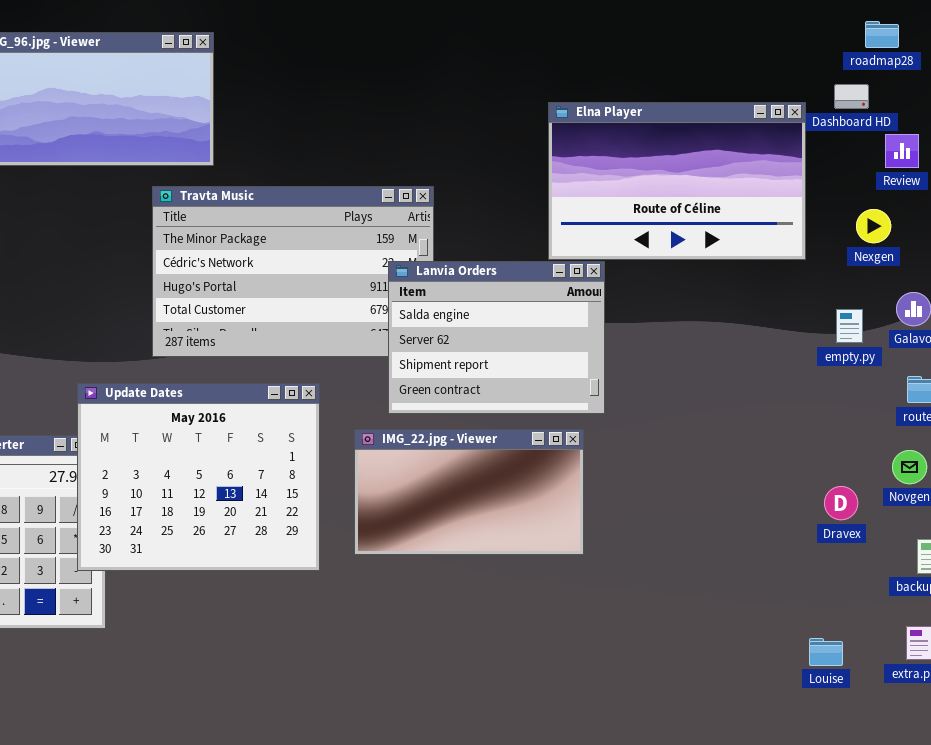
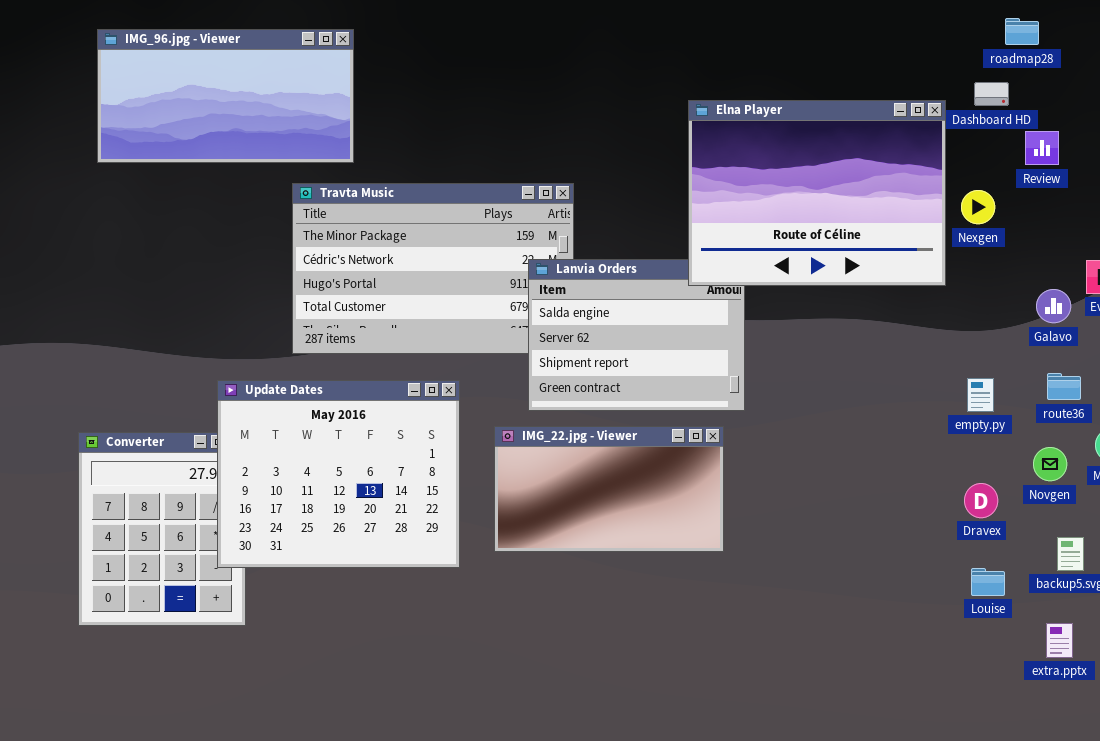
Elna Player: [548,102,806,260] -> [688,100,946,286], resized
Nexgen: [856,209,891,243] -> [961,190,995,224], moved
empty.py: [836,309,863,343] -> [967,378,994,412], moved
Louise: [809,638,843,666] -> [971,568,1005,596], moved

